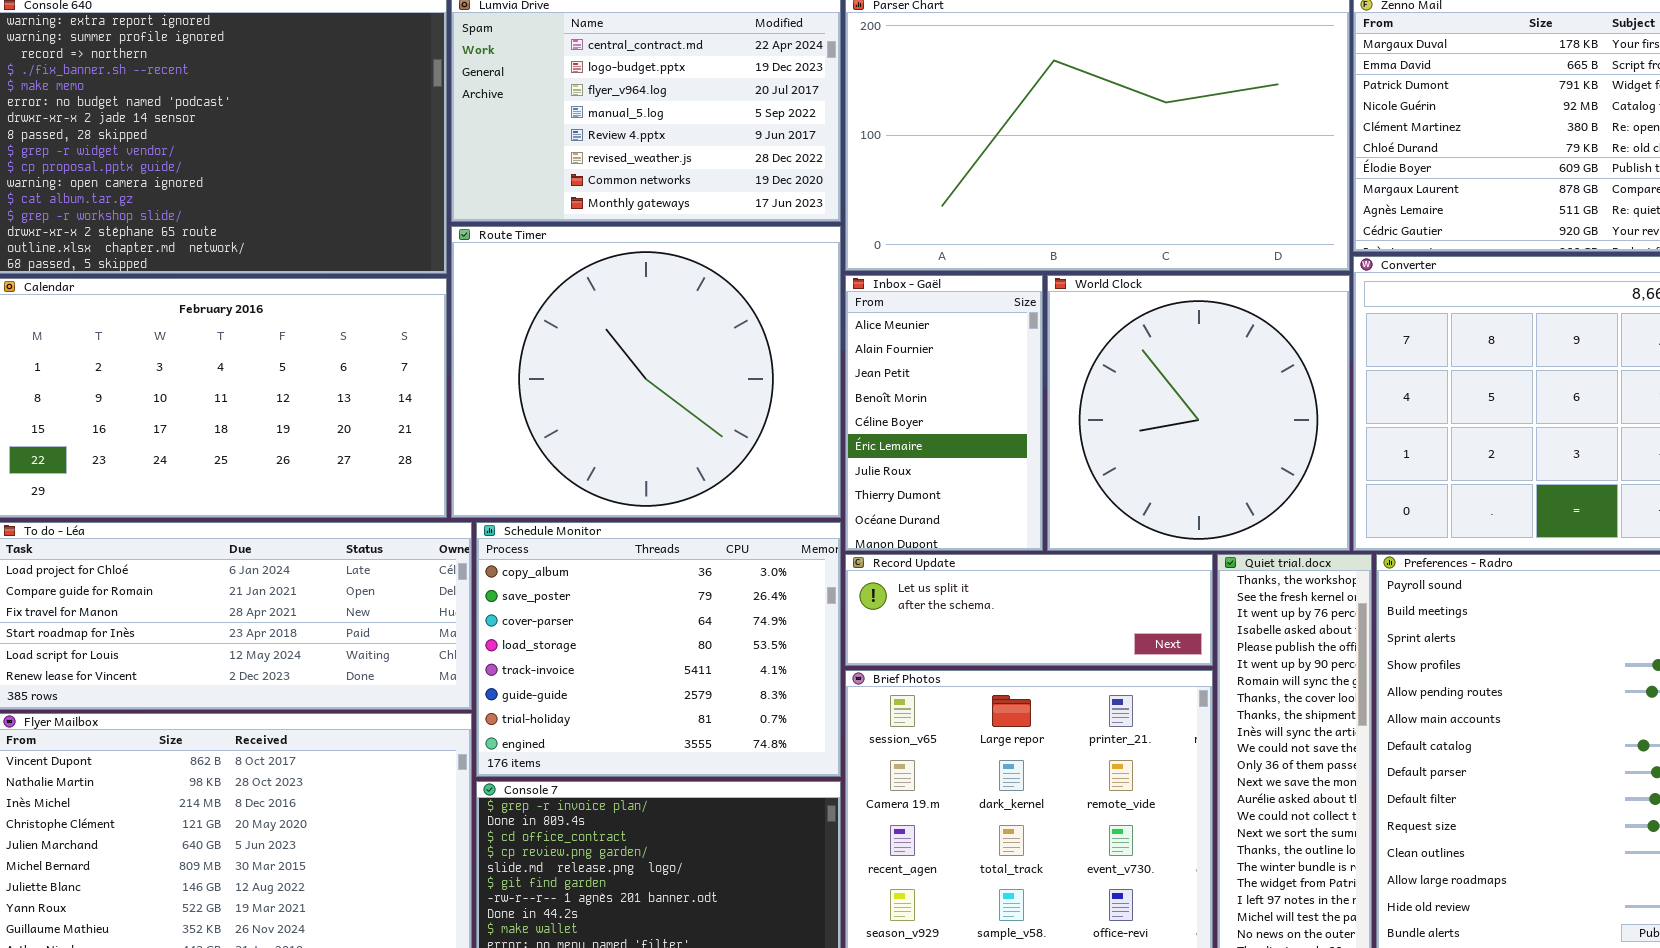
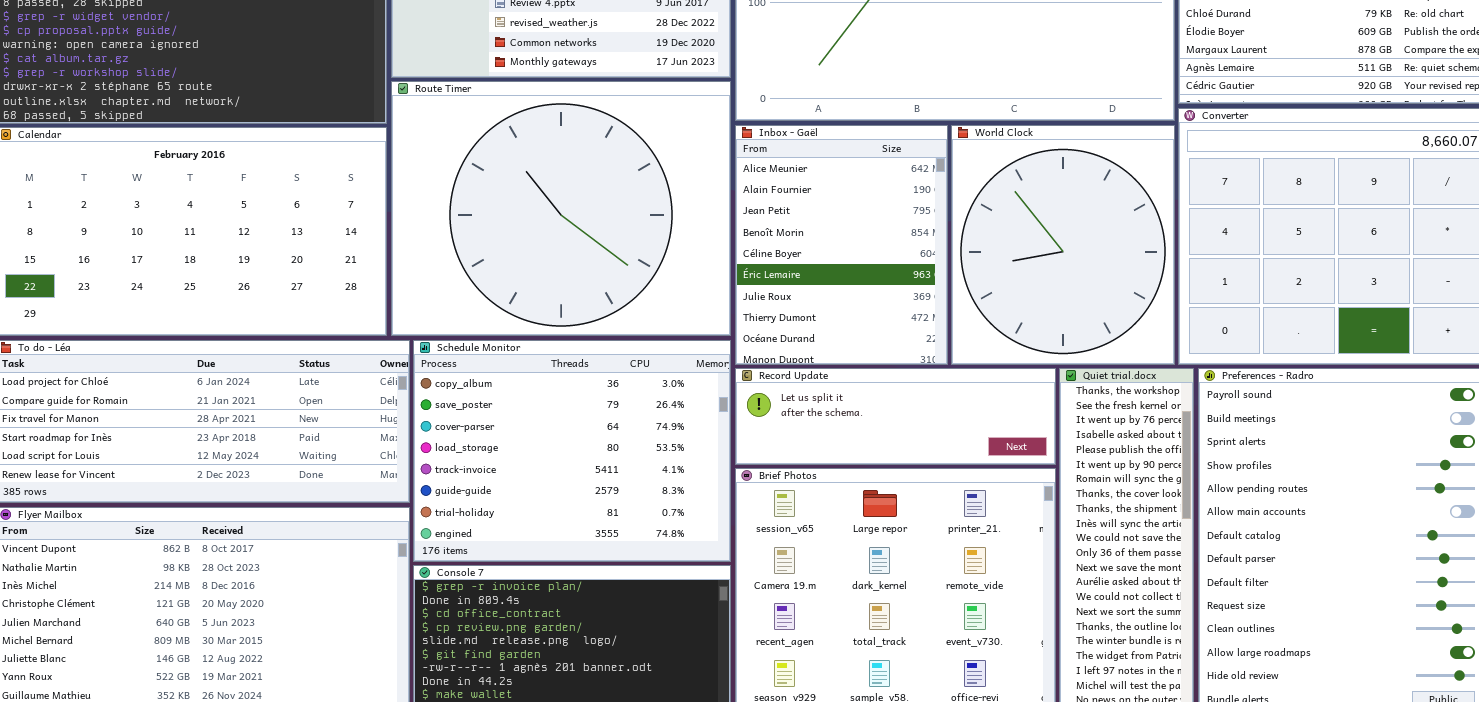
Inbox - Gaël: [845,275,1043,551] -> [735,125,948,365], resized
World Clock: [1047,275,1350,551] -> [951,125,1175,365], resized

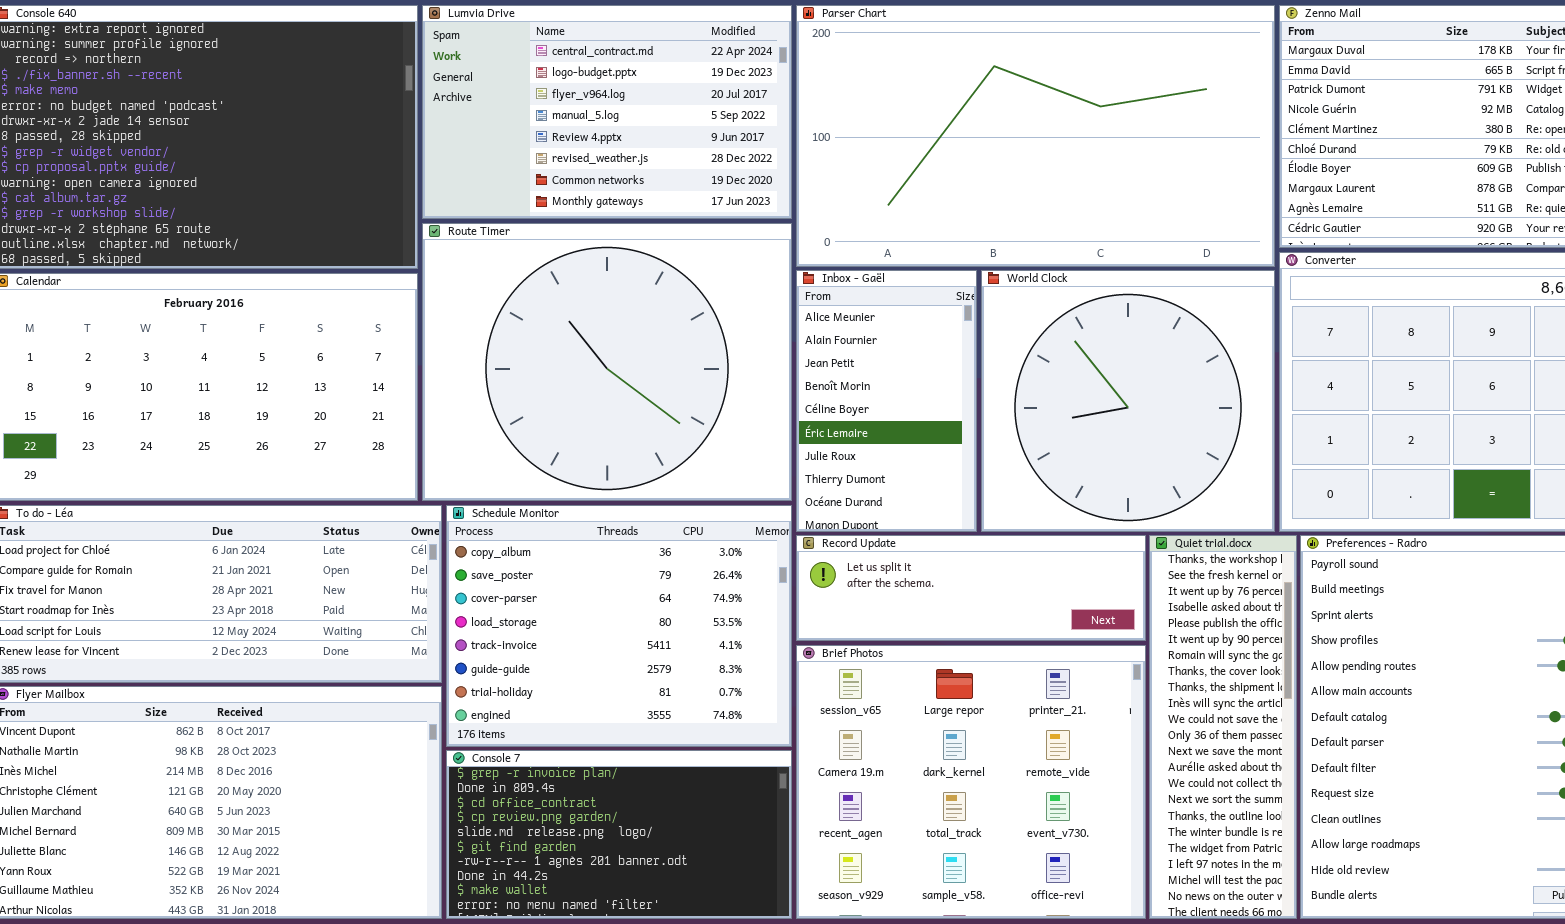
Inbox - Gaël: [735,125,948,365] -> [796,270,977,532], resized
World Clock: [951,125,1175,365] -> [981,270,1275,532], resized

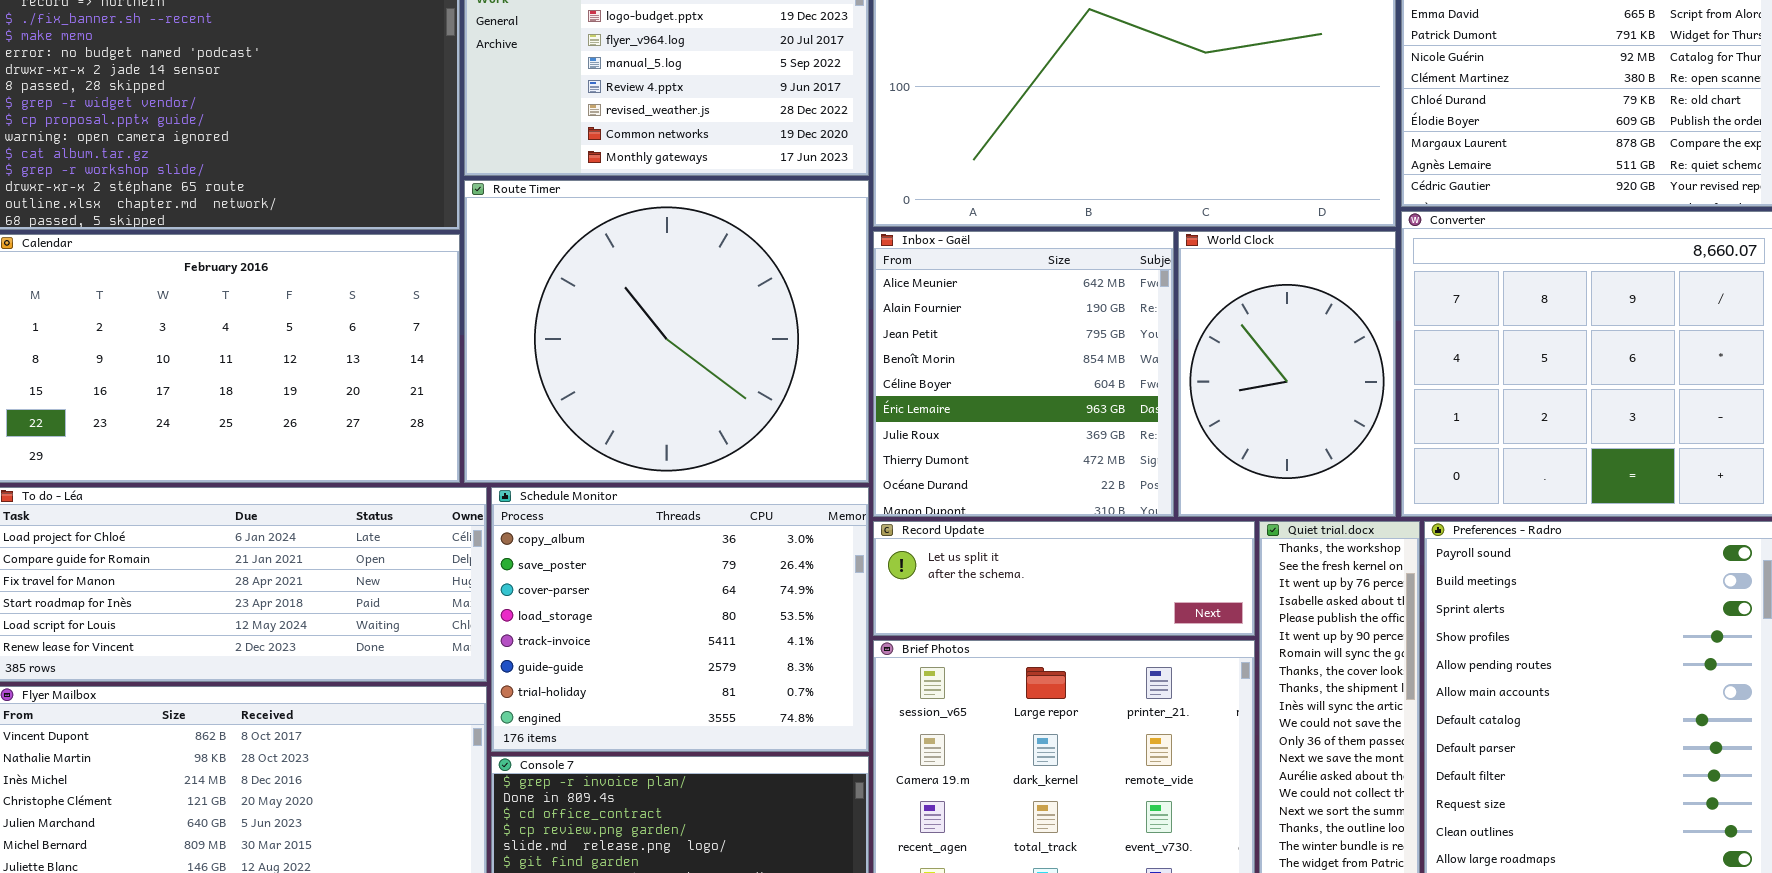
Inbox - Gaël: [796,270,977,532] -> [873,231,1174,517], resized
World Clock: [981,270,1275,532] -> [1178,231,1396,517], resized

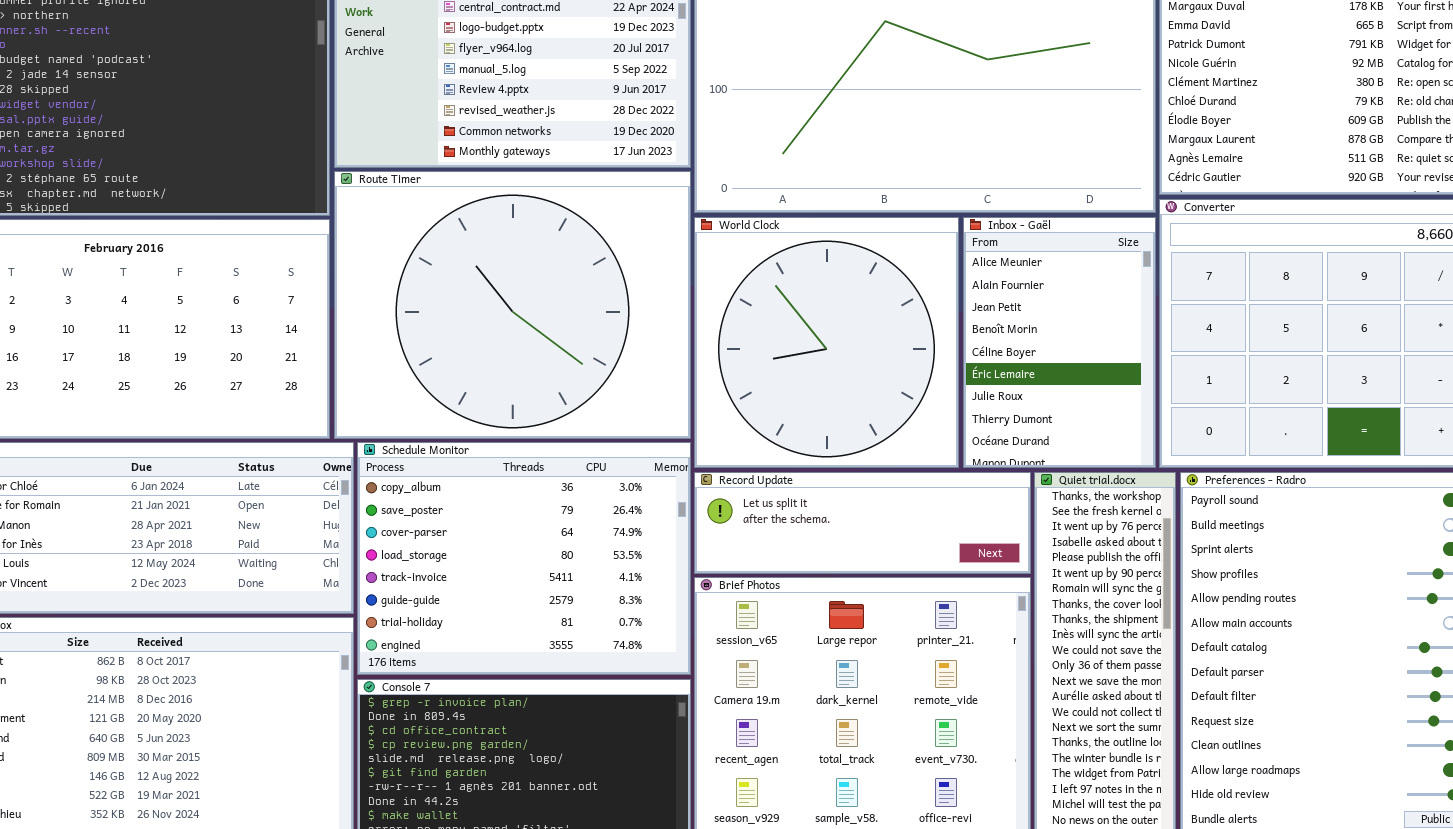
Inbox - Gaël: [873,231,1174,517] -> [963,217,1156,468], moved, resized
World Clock: [1178,231,1396,517] -> [694,217,959,468], moved, resized

